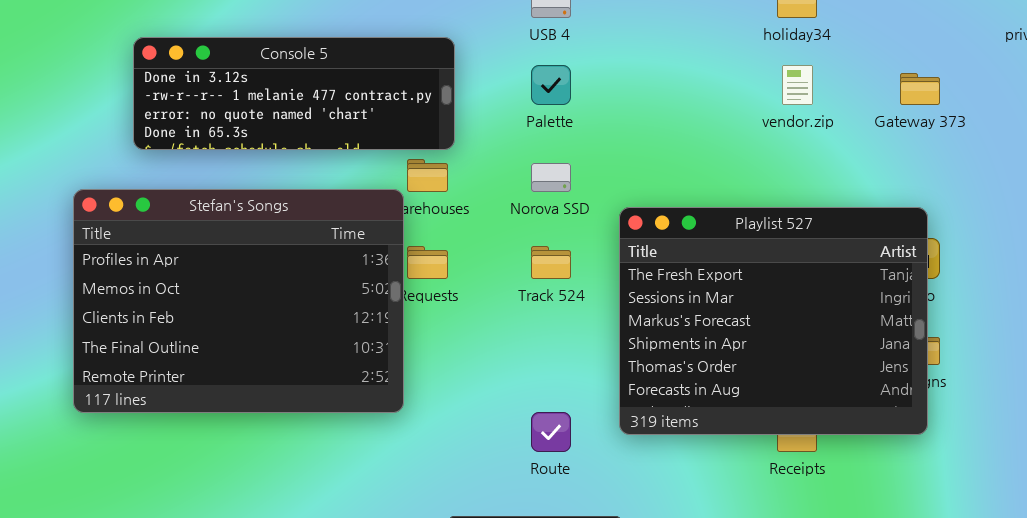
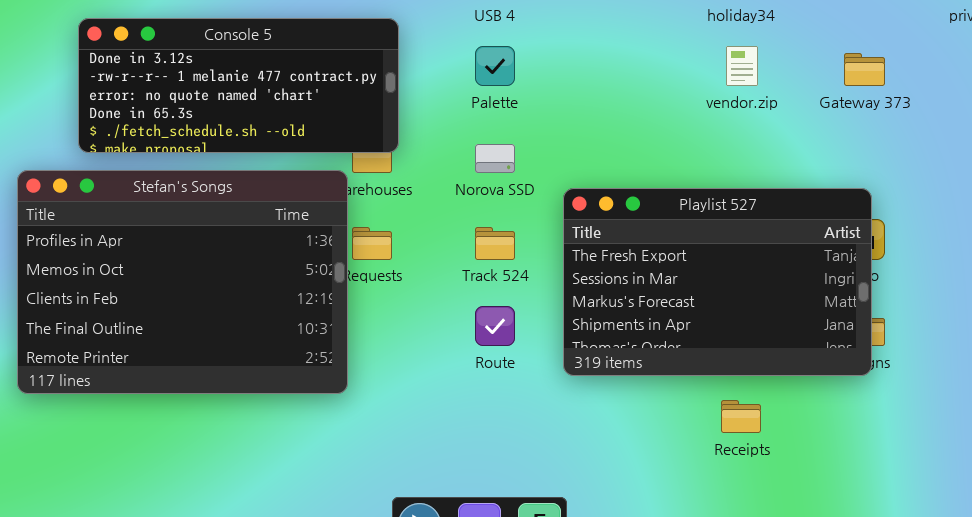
Console 5: [133,37,455,150] -> [78,18,399,153], resized
Playlist 527: [619,207,928,435] -> [563,188,872,376], resized
Route: [531,412,571,452] -> [475,306,515,346], moved

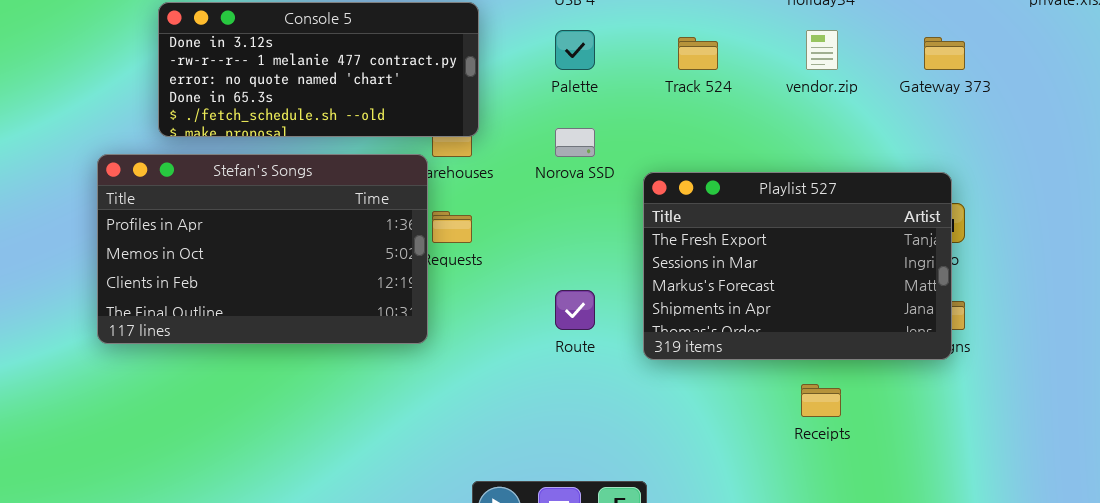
Stefan's Songs: [17,170,348,394] -> [97,154,428,344], resized
Track 524: [475,227,515,260] -> [678,37,718,70], moved

